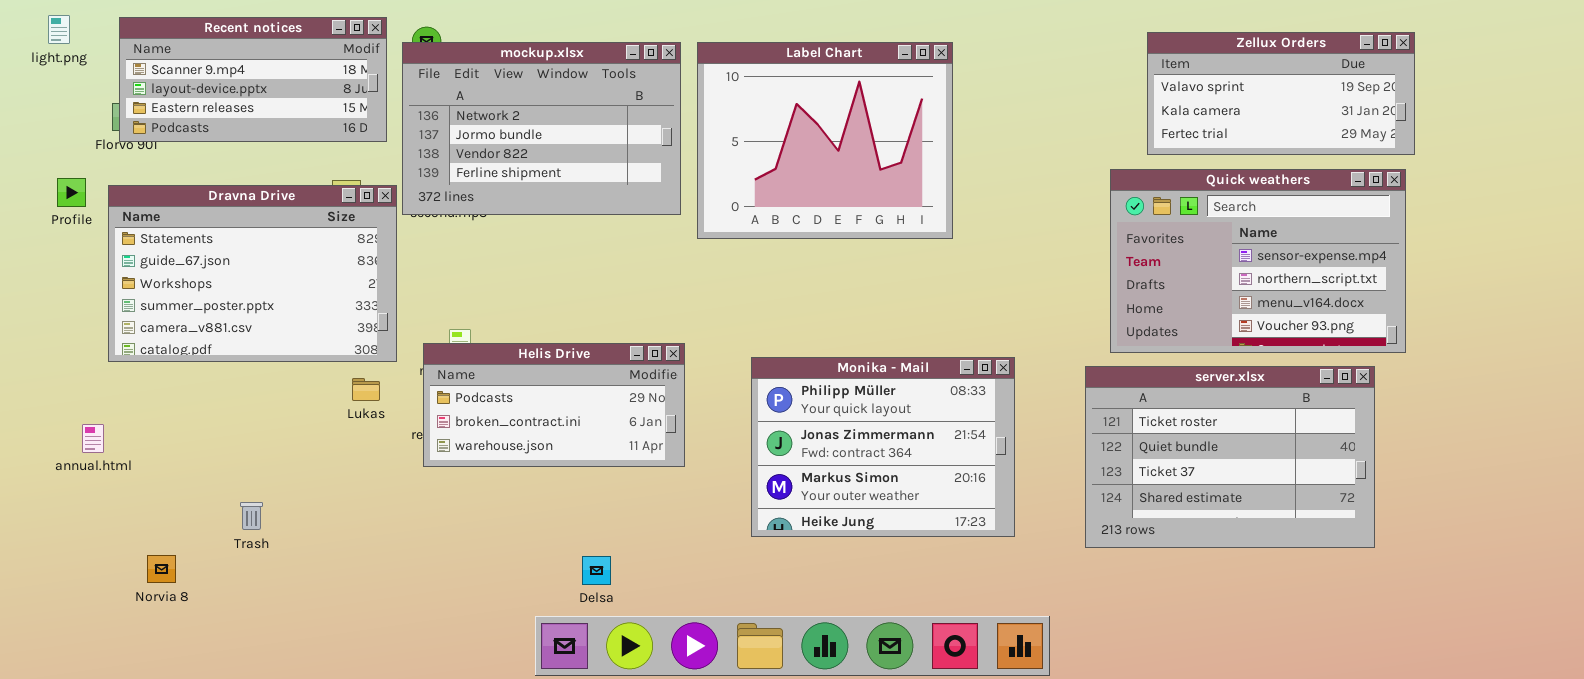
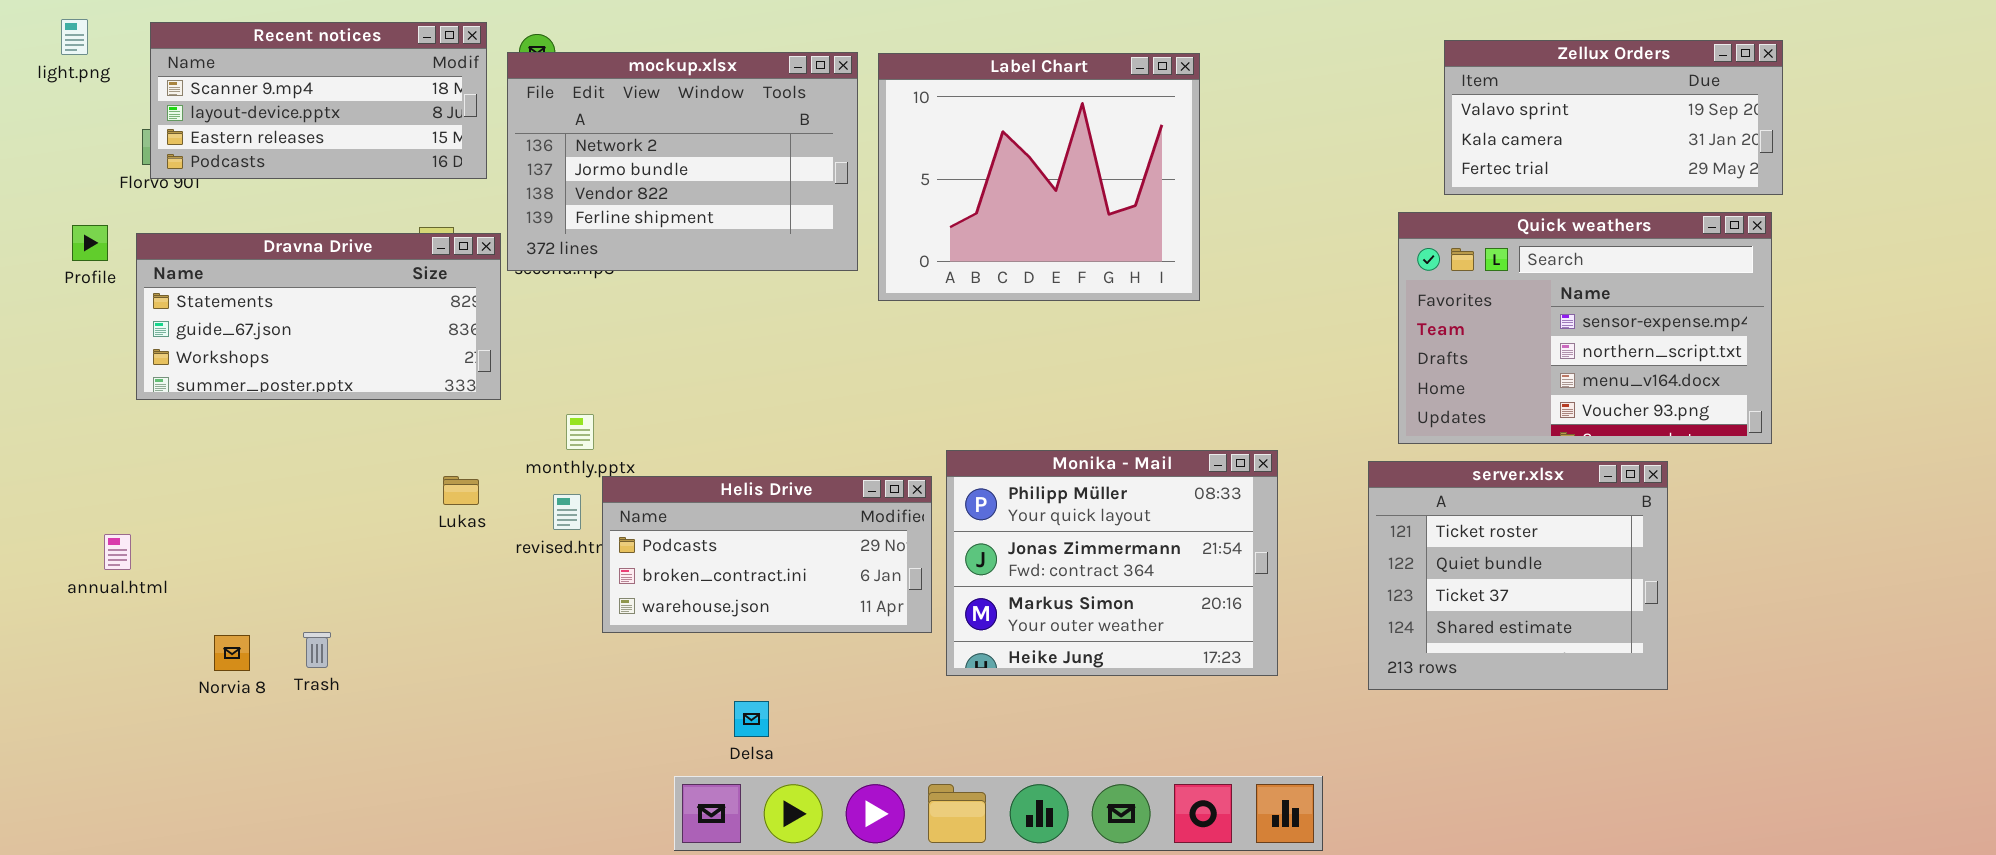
Dravna Drive: [108,185,397,362] -> [136,233,501,400], resized
Helis Drive: [423,343,685,467] -> [602,476,932,633], moved
server.xlsx: [1085,366,1375,548] -> [1368,461,1668,690], resized
Norvia 8: [147,555,176,583] -> [214,635,250,671], moved

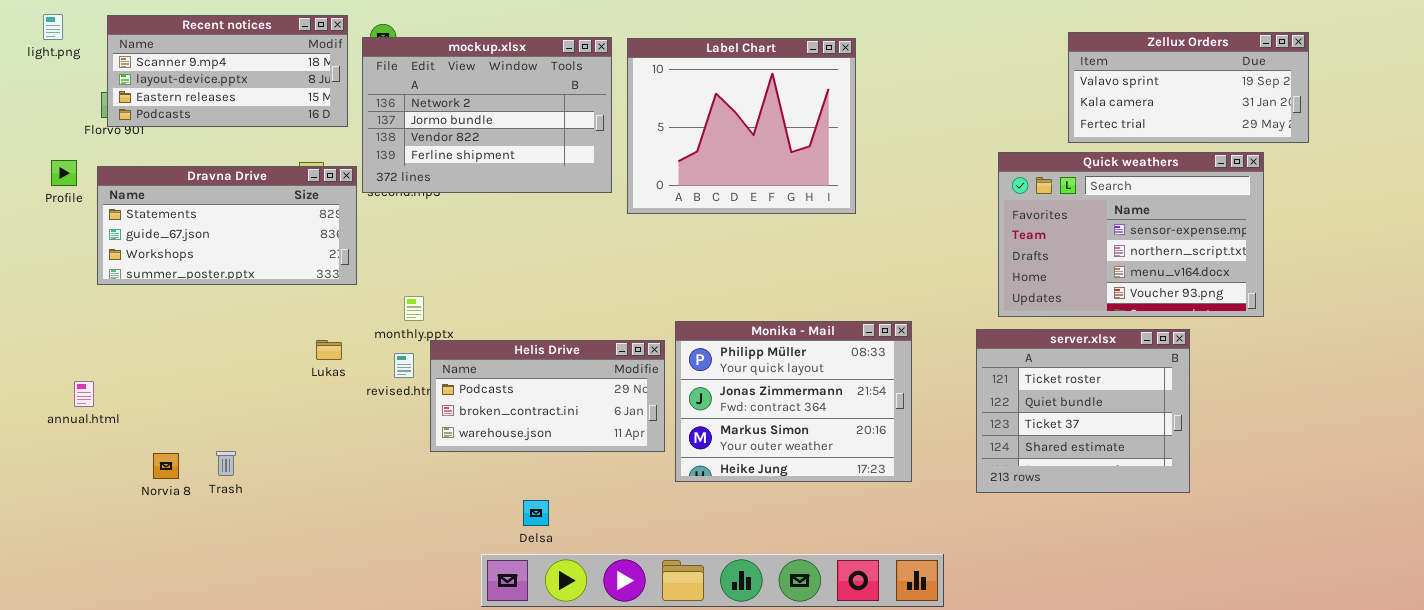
Zellux Orders: [1444,40,1783,195] -> [1068,32,1309,143], moved

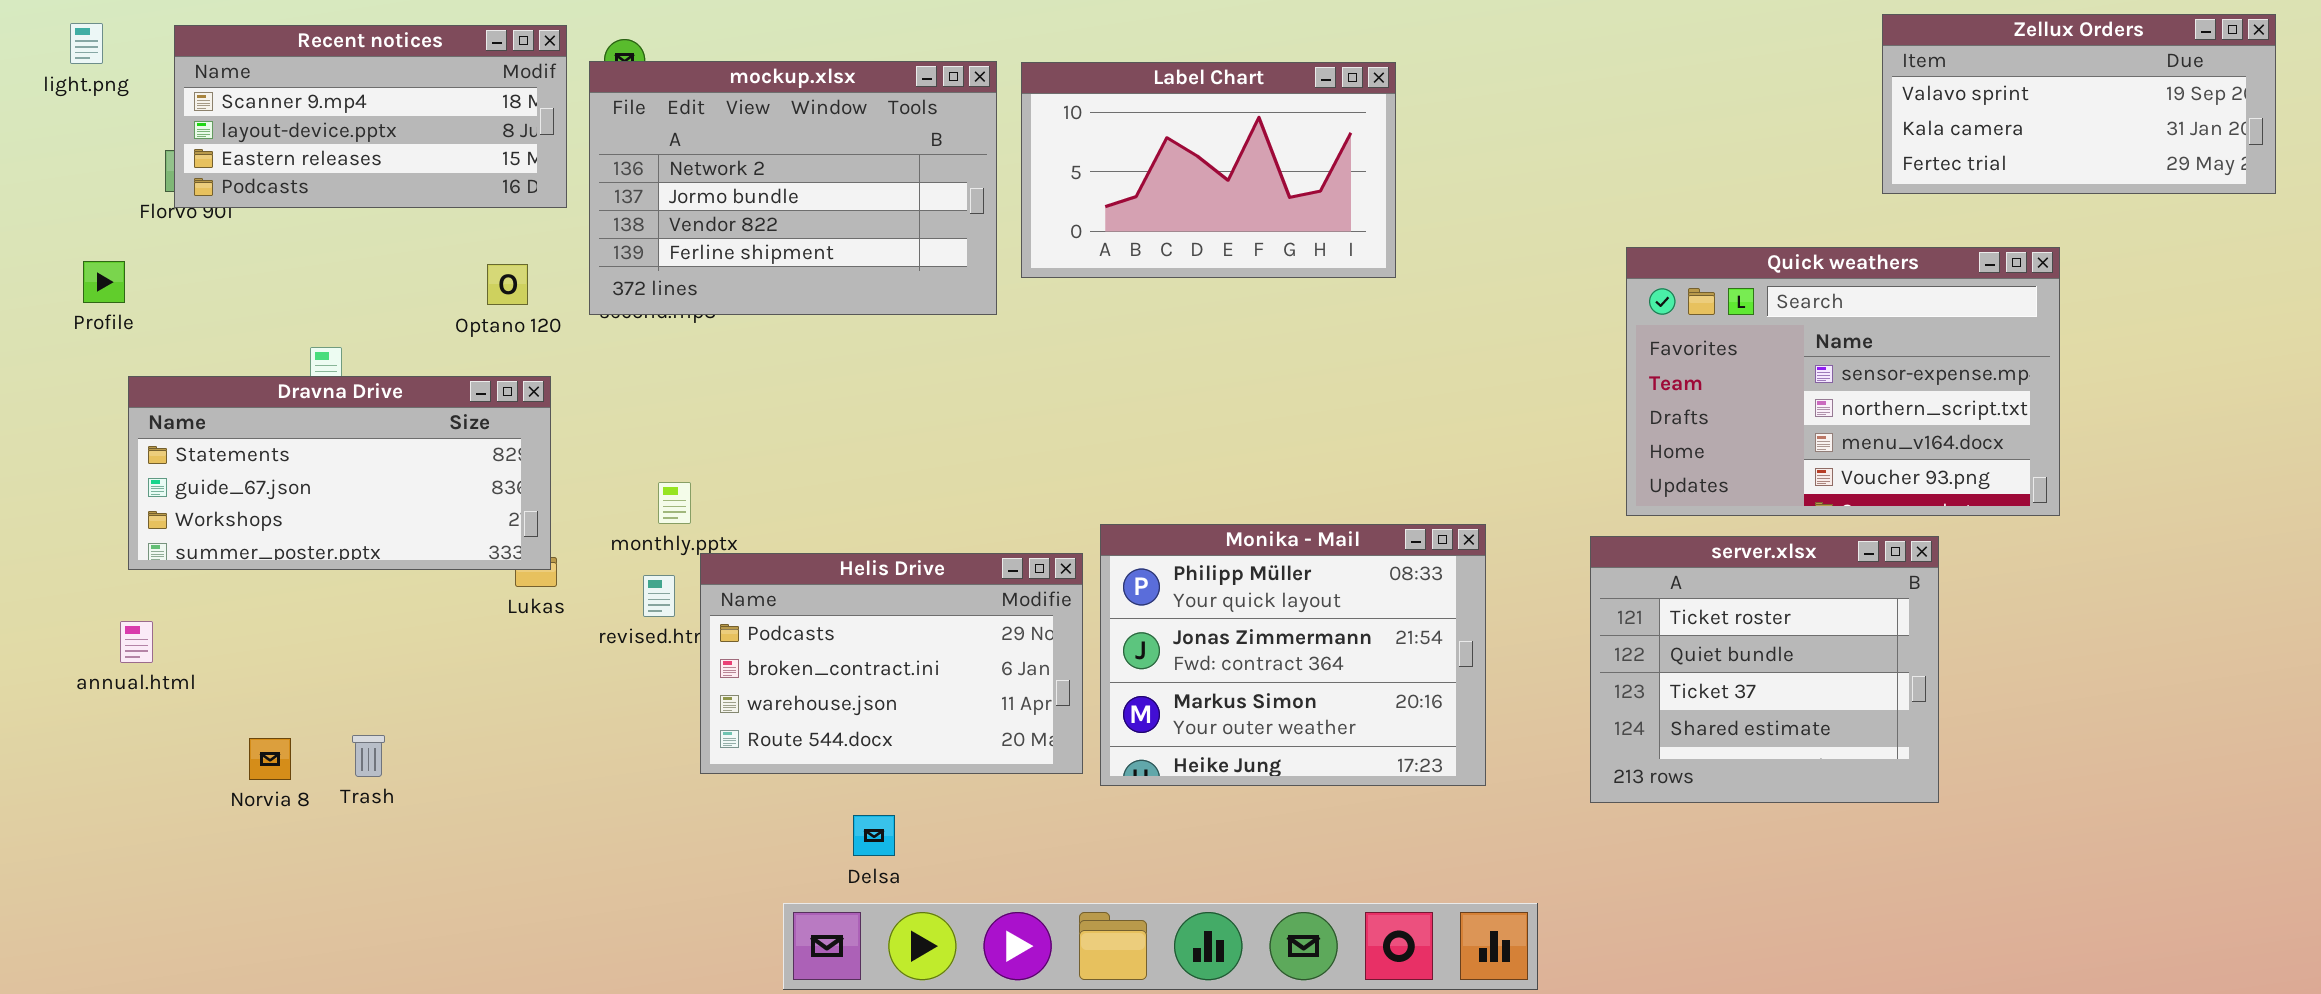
Zellux Orders: [1068,32,1309,143] -> [1882,14,2276,194], moved
Label Chart: [627,38,856,214] -> [1021,62,1396,278], resized
Dravna Drive: [97,166,357,285] -> [128,376,551,570], moved
Helis Drive: [430,340,665,452] -> [700,553,1083,774], resized

